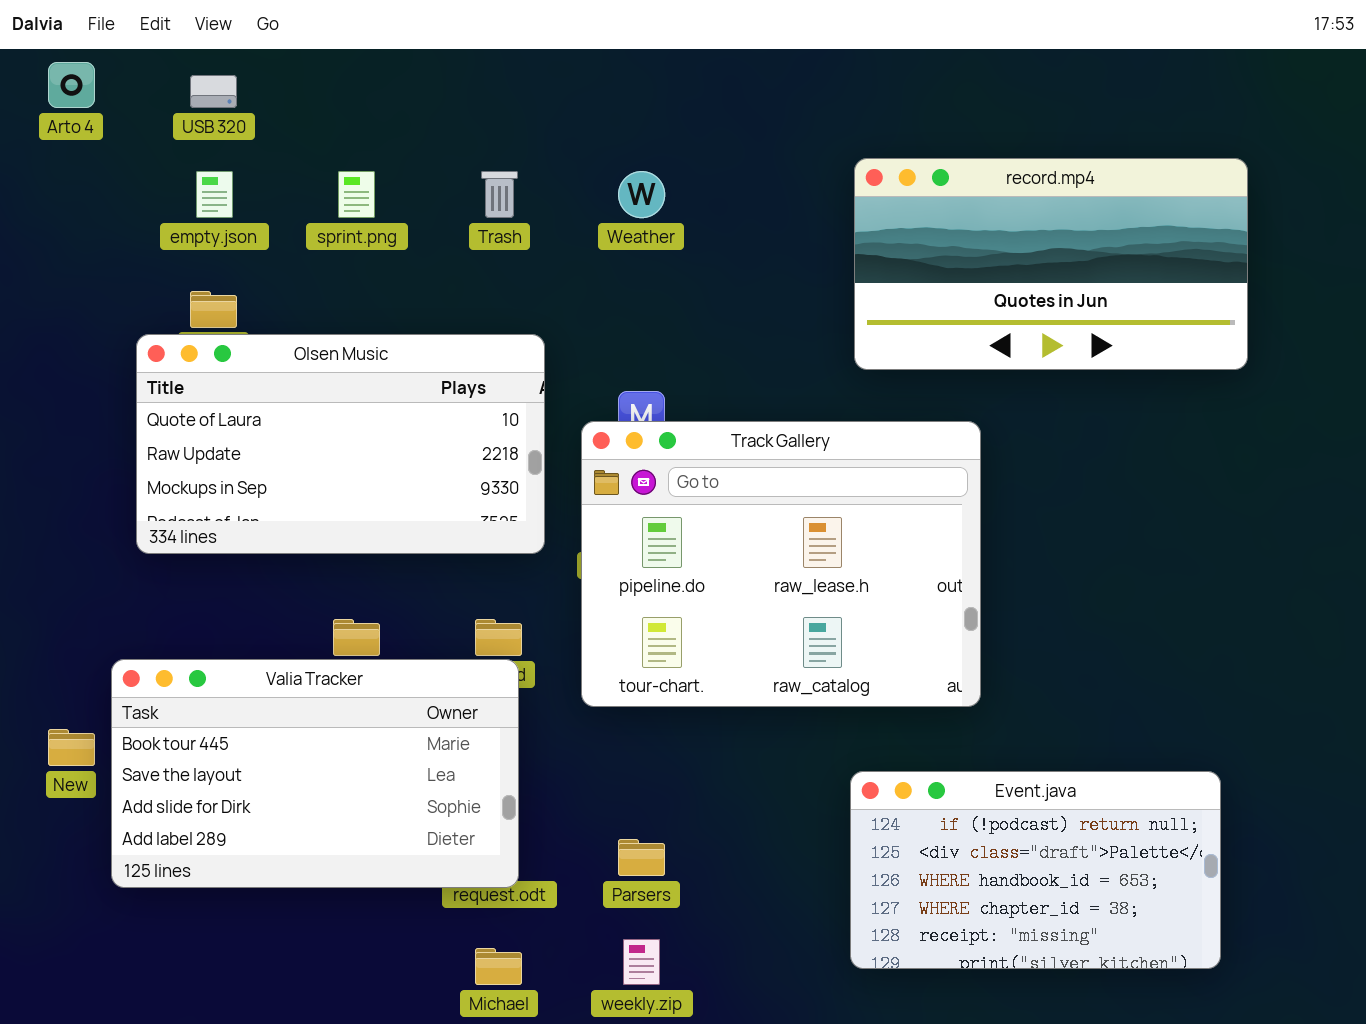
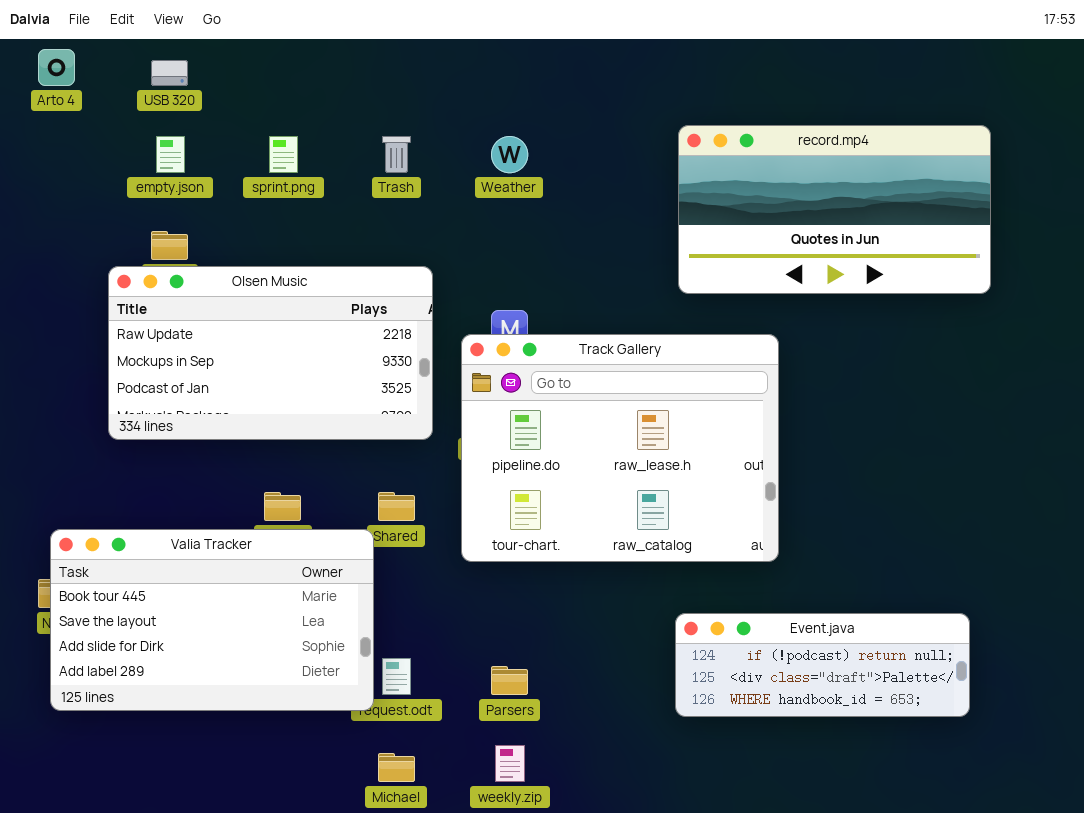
Olsen Music: [136,334,545,554] -> [108,266,433,440], scrolled down 1 row
Valia Tracker: [111,659,519,888] -> [50,529,374,711], moved
Event.java: [850,771,1221,969] -> [675,613,970,717], resized

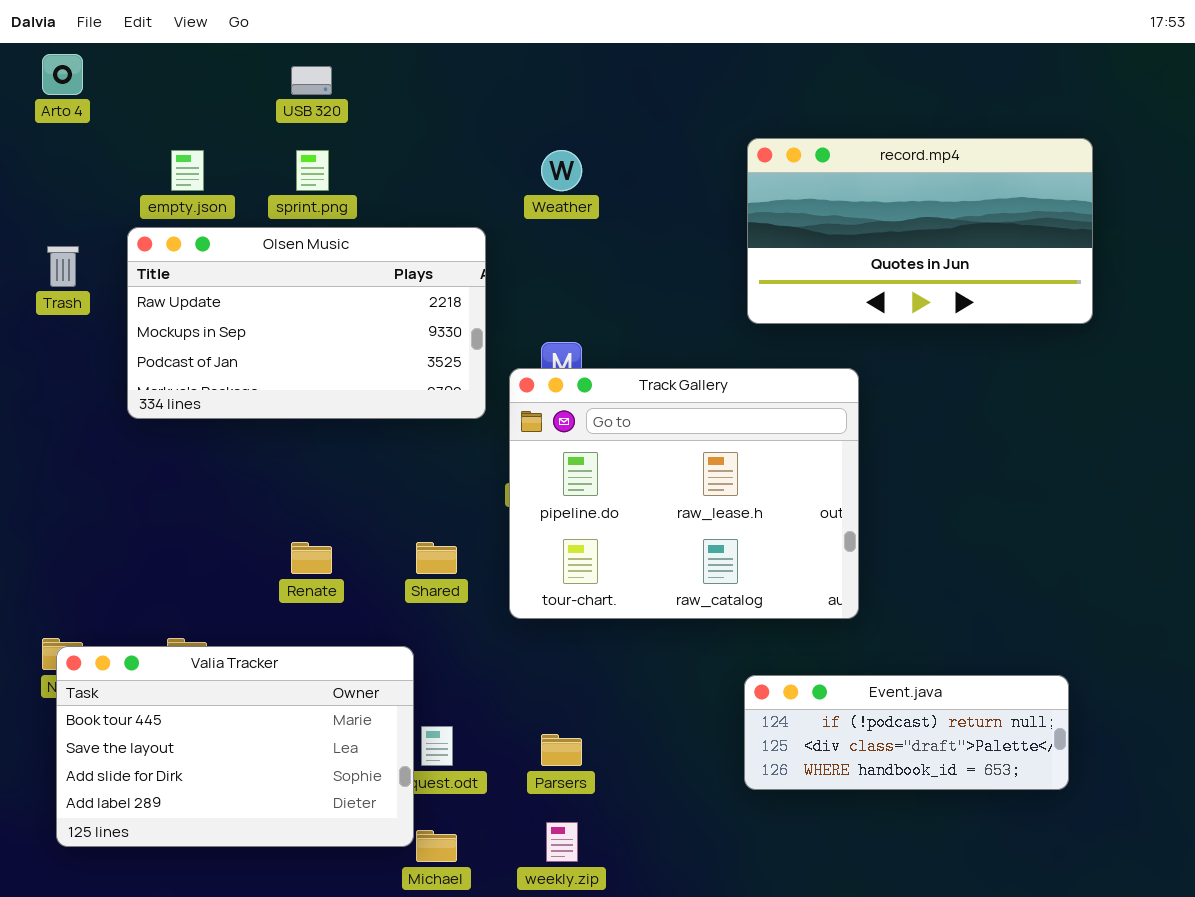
USB 320: [151,60,188,86] -> [291,66,332,95], moved
Trash: [382,136,411,173] -> [47,246,79,287], moved
Olsen Music: [108,266,433,440] -> [127,227,486,419], moved
Valia Tracker: [50,529,374,711] -> [56,646,414,847], moved

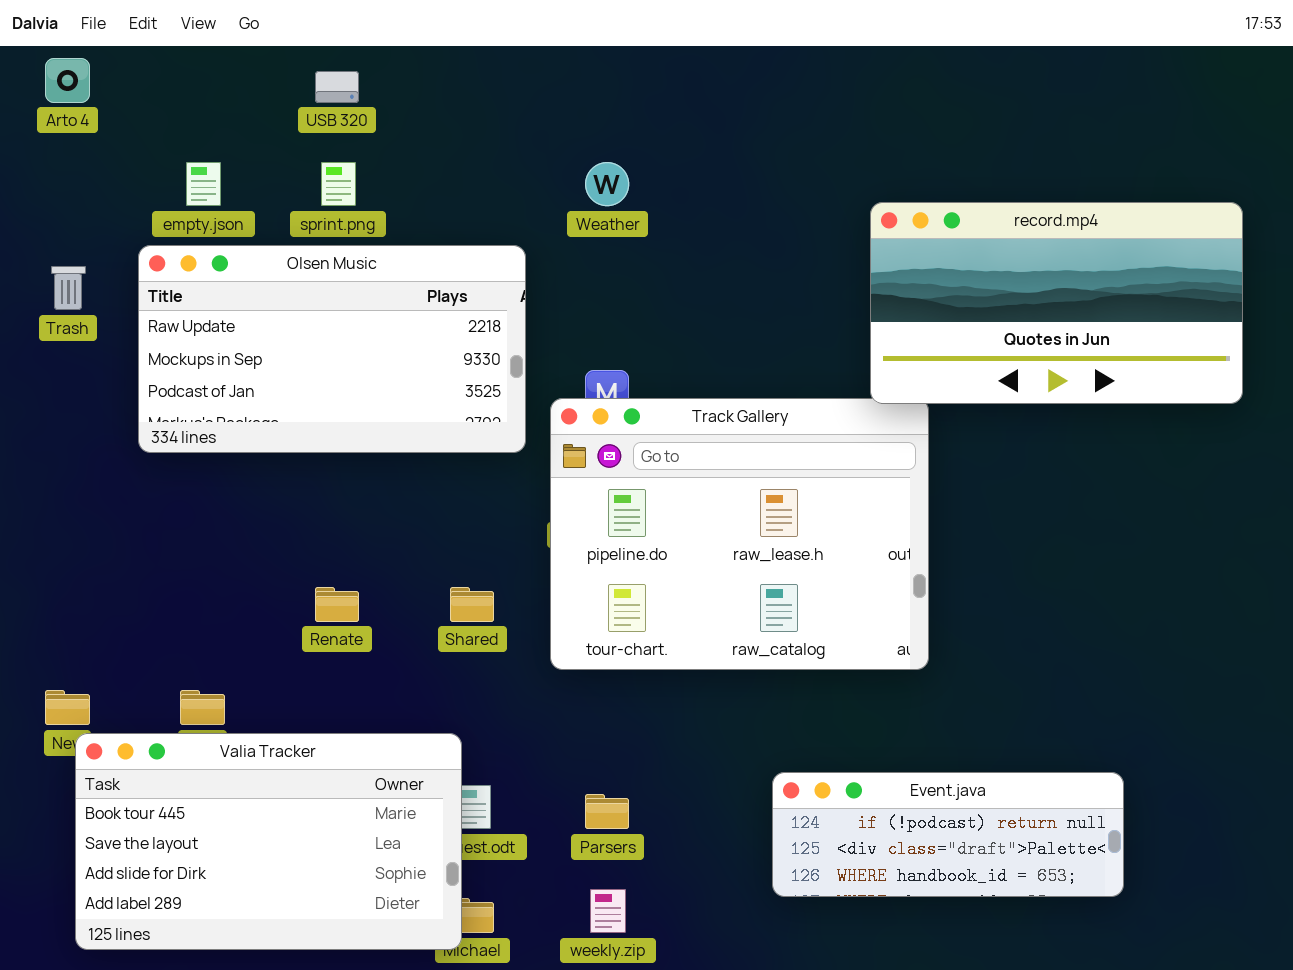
record.mp4: [747,138,1093,324] -> [870,202,1243,404], moved
Valia Tracker: [56,646,414,847] -> [75,733,462,950], moved
Event.java: [744,675,1069,790] -> [772,772,1124,897], moved

